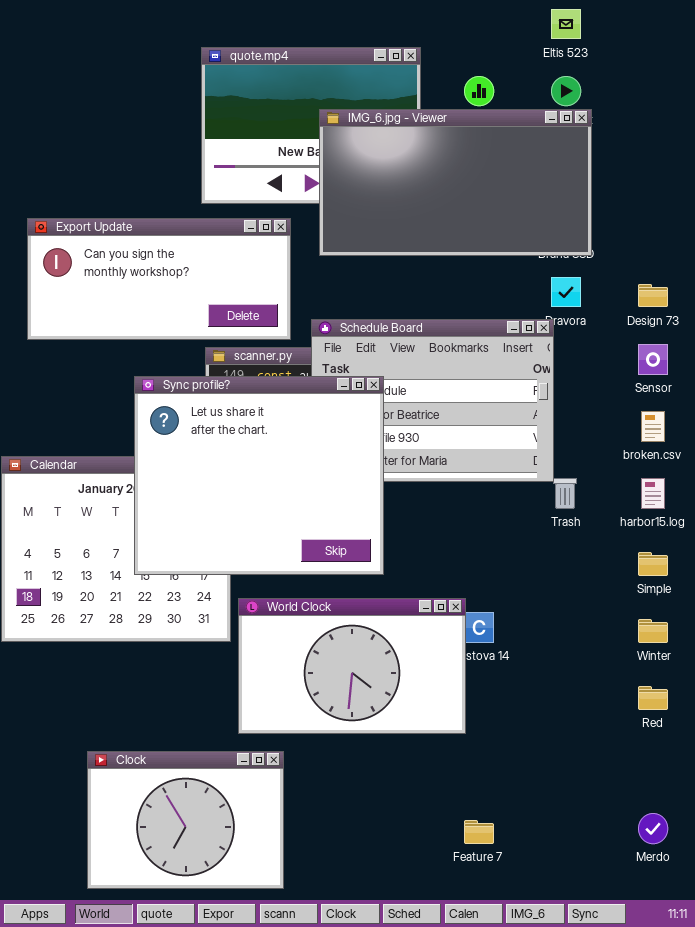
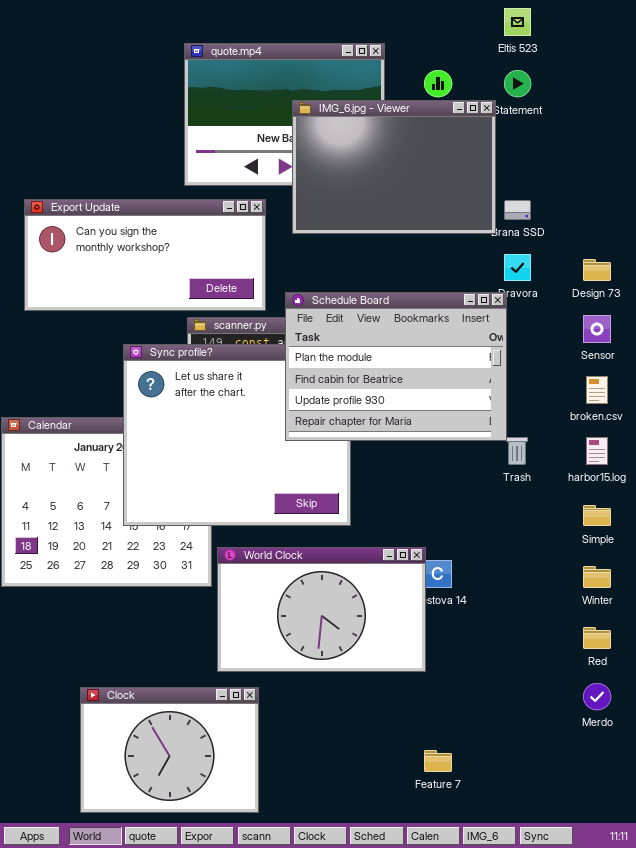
IMG_6.jpg - Viewer: [319,109,592,256] -> [292,100,496,234], resized
Schedule Board: [311,319,554,482] -> [285,292,507,441], raised
Merdo: [638,813,668,844] -> [583,683,611,710], moved

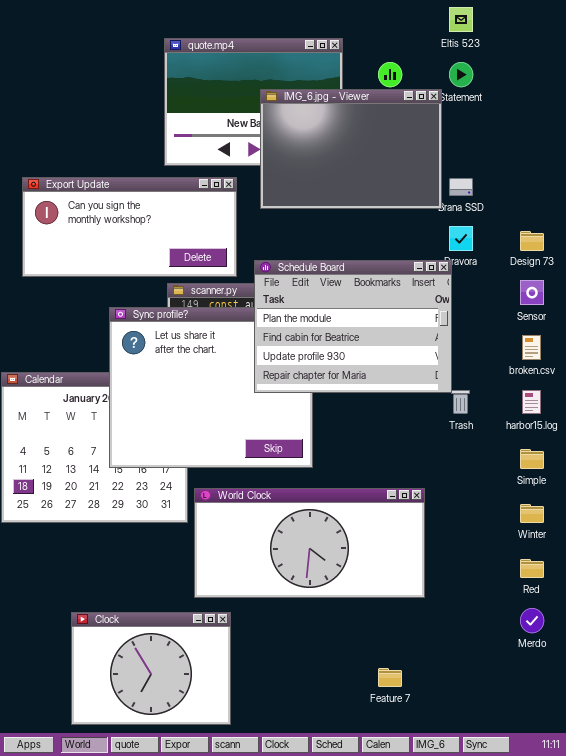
World Clock: [217,547,426,672] -> [194,488,425,598], resized

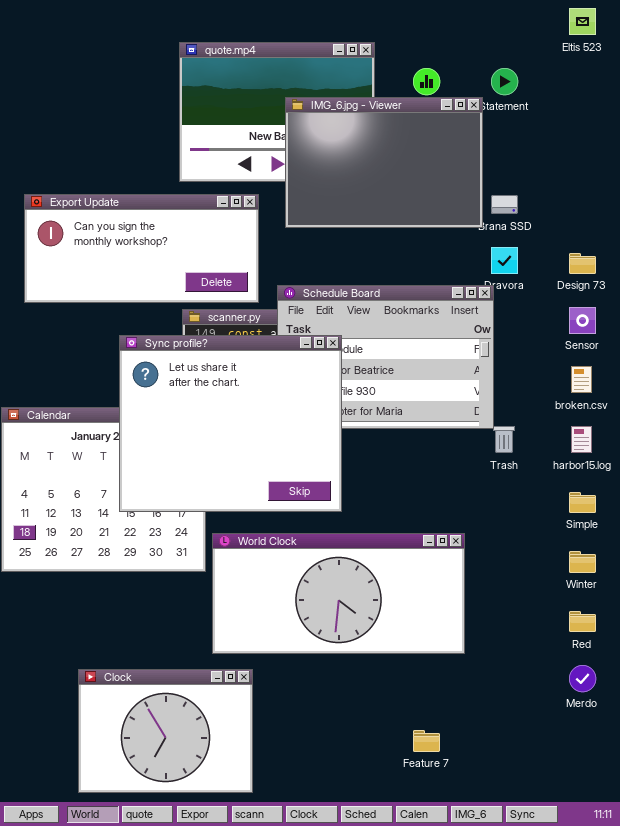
Eltis 523: [449,7,473,32] -> [569,8,596,35], moved
Sync profile?: [109,307,313,468] -> [119,335,342,512], raised

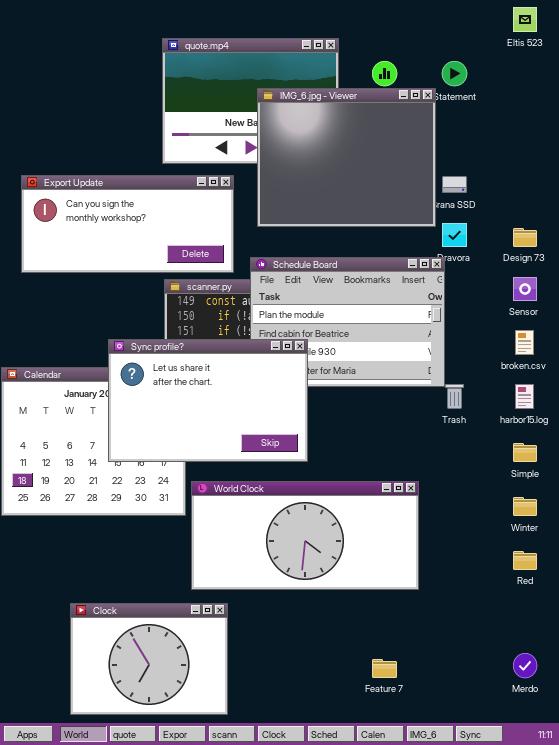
IMG_6.jpg - Viewer: [285,97,483,228] -> [257,88,436,227], resized
Sync profile?: [119,335,342,512] -> [108,339,308,462], resized
Merdo: [569,665,596,692] -> [513,653,537,678], moved

